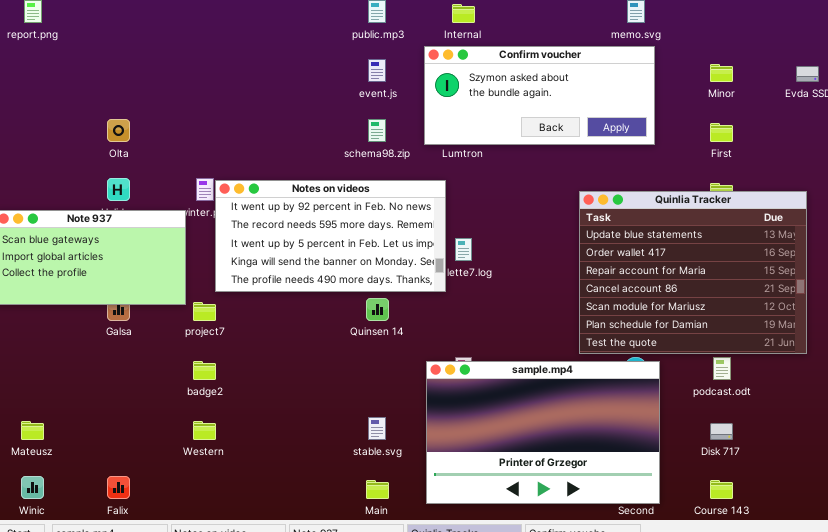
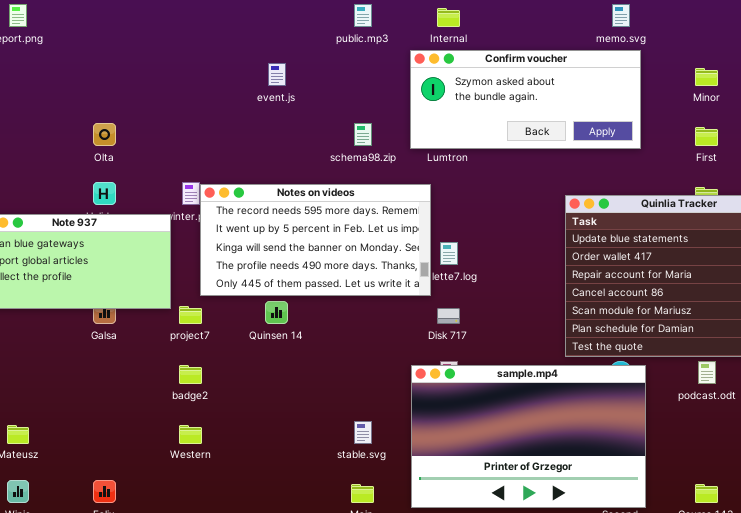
event.js: [368,59,386,82] -> [268,63,286,86], moved
Notes on videos: [215,180,446,292] -> [200,184,431,296], scrolled down 1 row
Quinsen 14: [366,298,389,321] -> [265,301,288,324], moved
Disk 717: [710,423,733,440] -> [437,308,460,324], moved

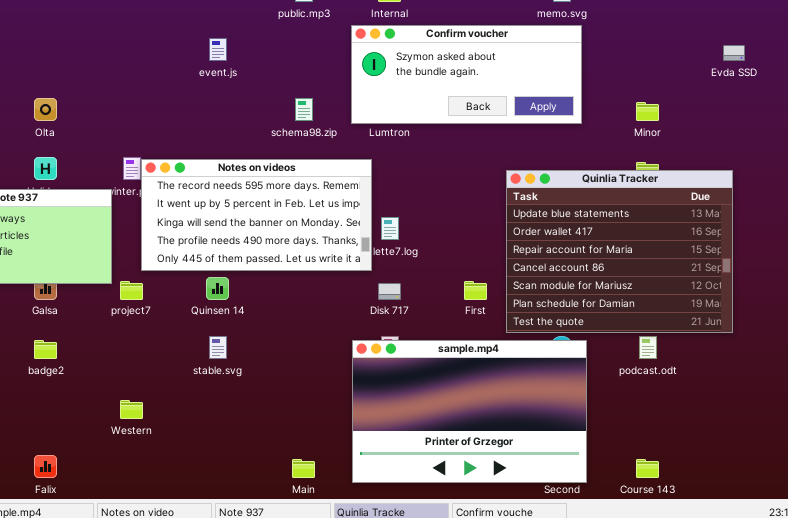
Minor: [695,68,718,86] -> [636,102,659,121], moved
First: [695,127,718,146] -> [464,281,487,300], moved
badge2: [179,365,202,384] -> [34,340,57,359], moved
stable.svg: [354,421,372,444] -> [209,336,227,359], moved

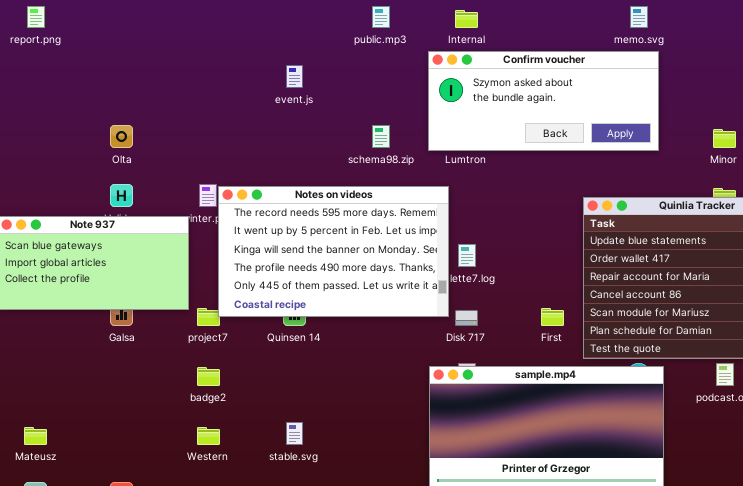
Notes on videos: [141,159,372,271] -> [218,186,449,317], resized
stable.svg: [209,336,227,359] -> [286,422,303,445], moved
badge2: [34,340,57,359] -> [197,367,220,386], moved

